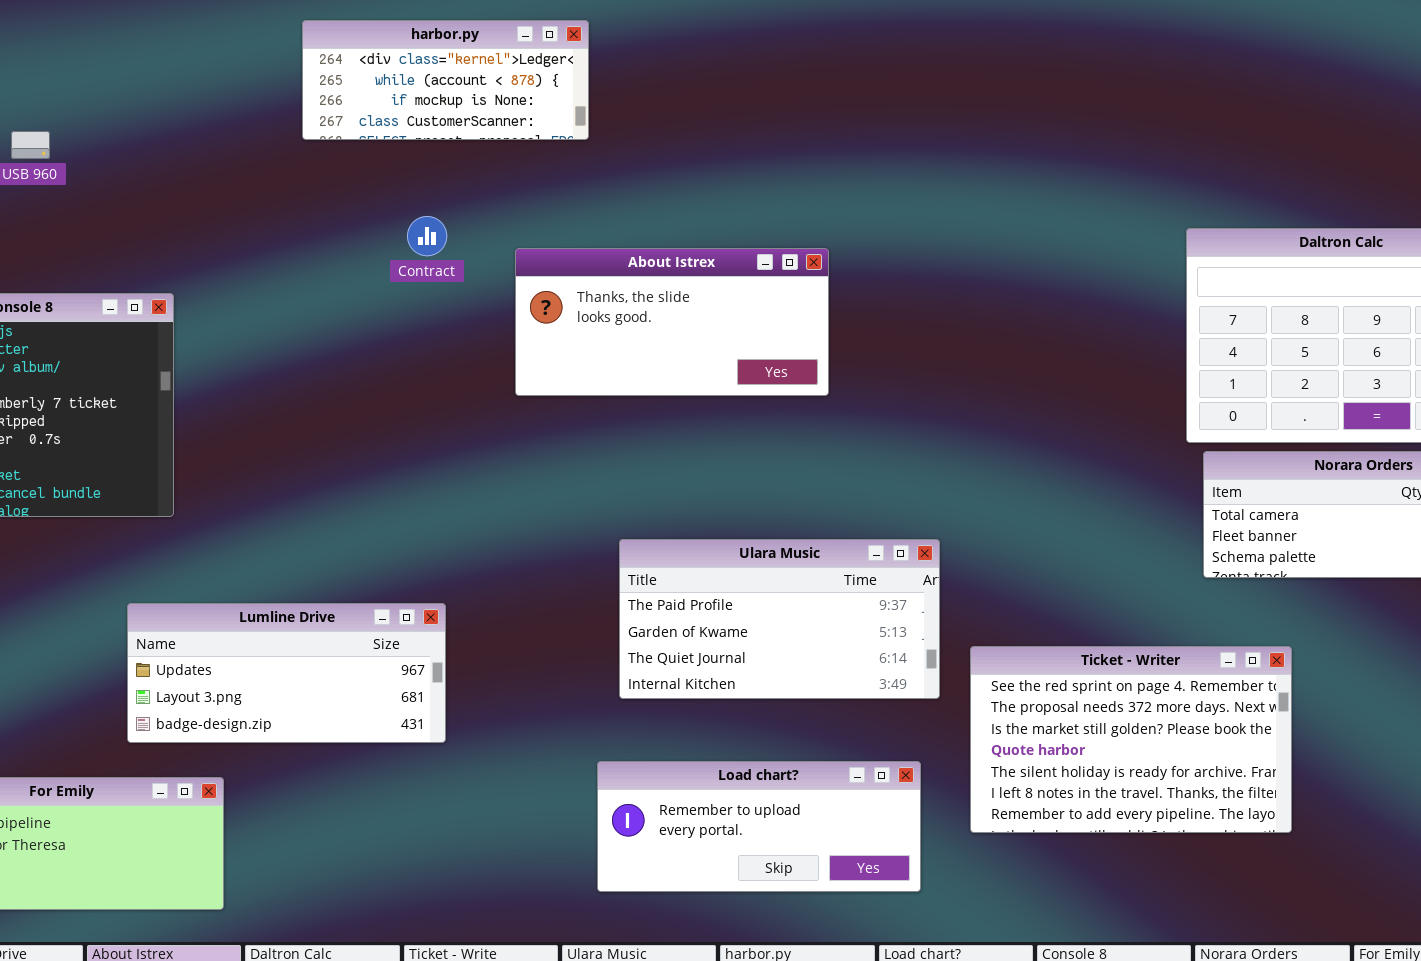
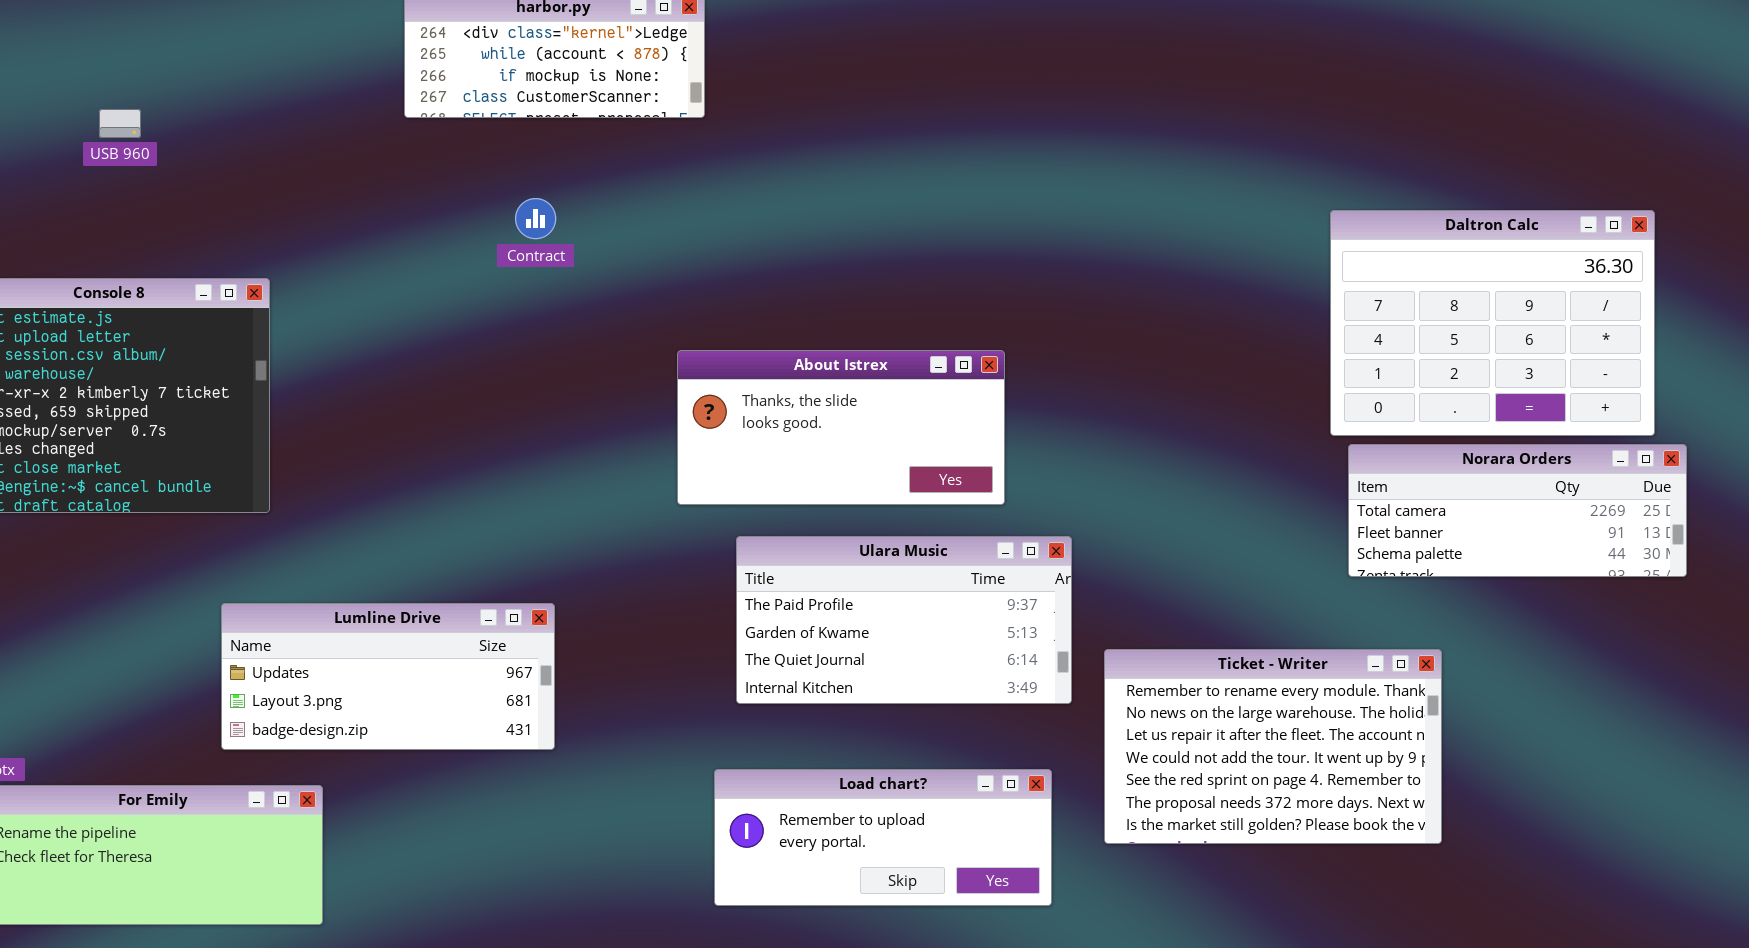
About Istrex: [515,248,829,396] -> [677,350,1005,505], moved
Ticket - Writer: [970,646,1292,833] -> [1104,649,1442,844], scrolled up 4 rows

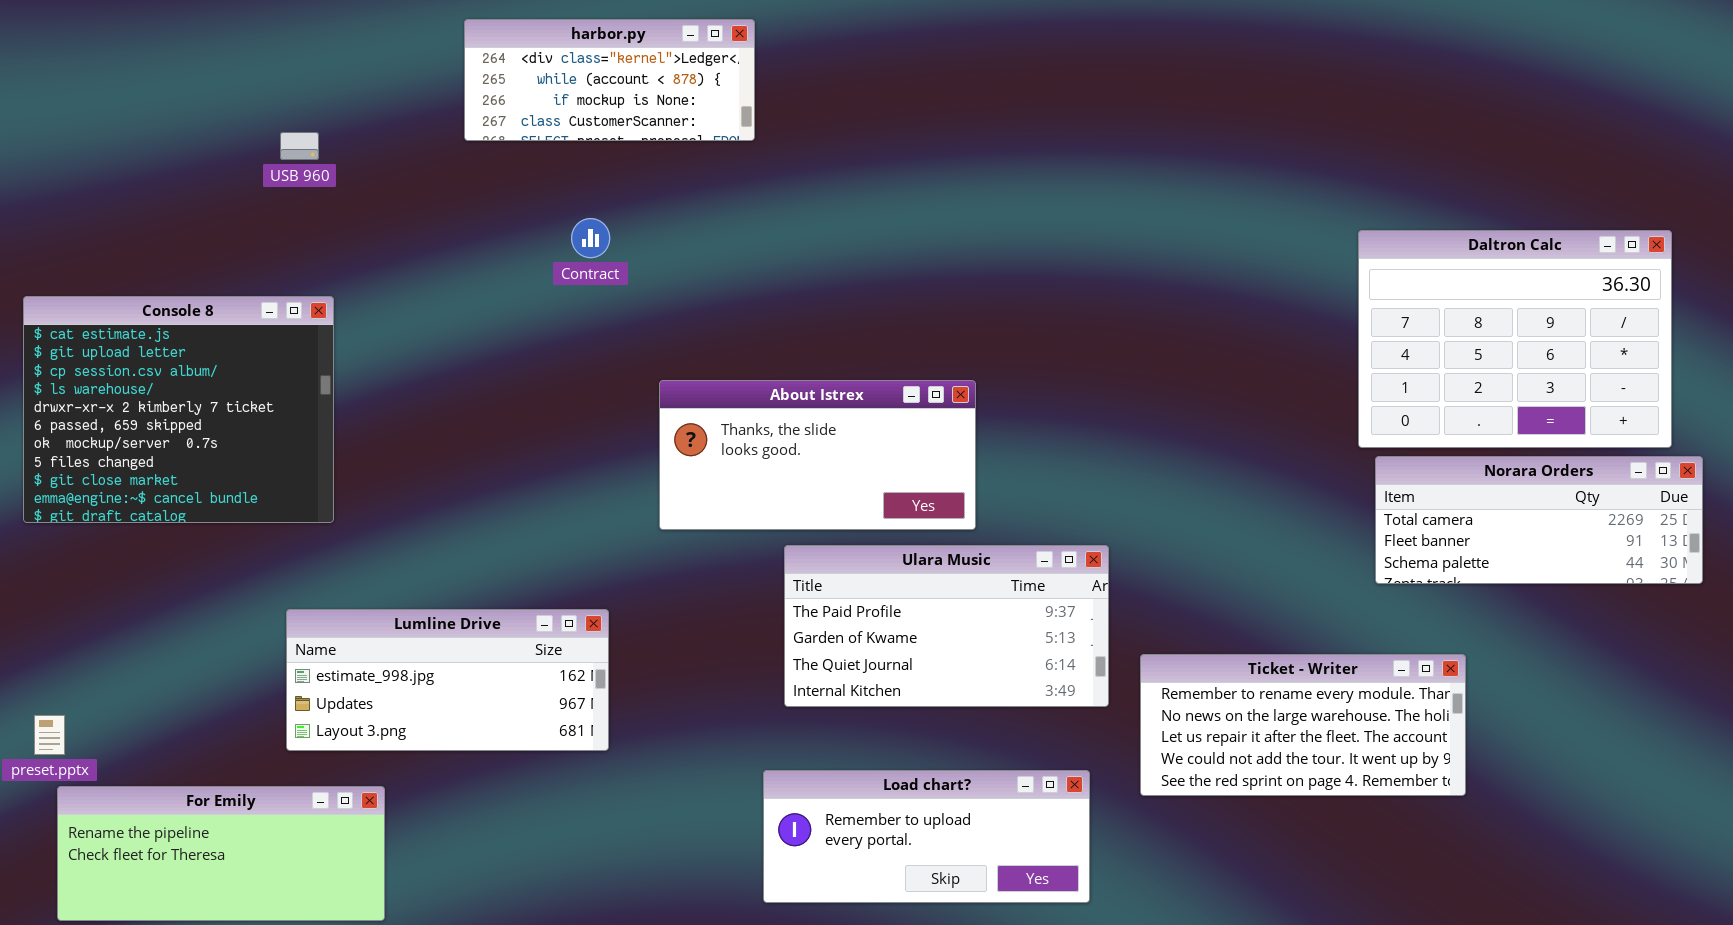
USB 960: [99,109,141,138] -> [280,132,319,160], moved
About Istrex: [677,350,1005,505] -> [659,380,976,530], moved
Lumline Drive: [221,603,555,750] -> [286,609,609,751], scrolled up 1 row
Ticket - Writer: [1104,649,1442,844] -> [1140,654,1466,796], resized

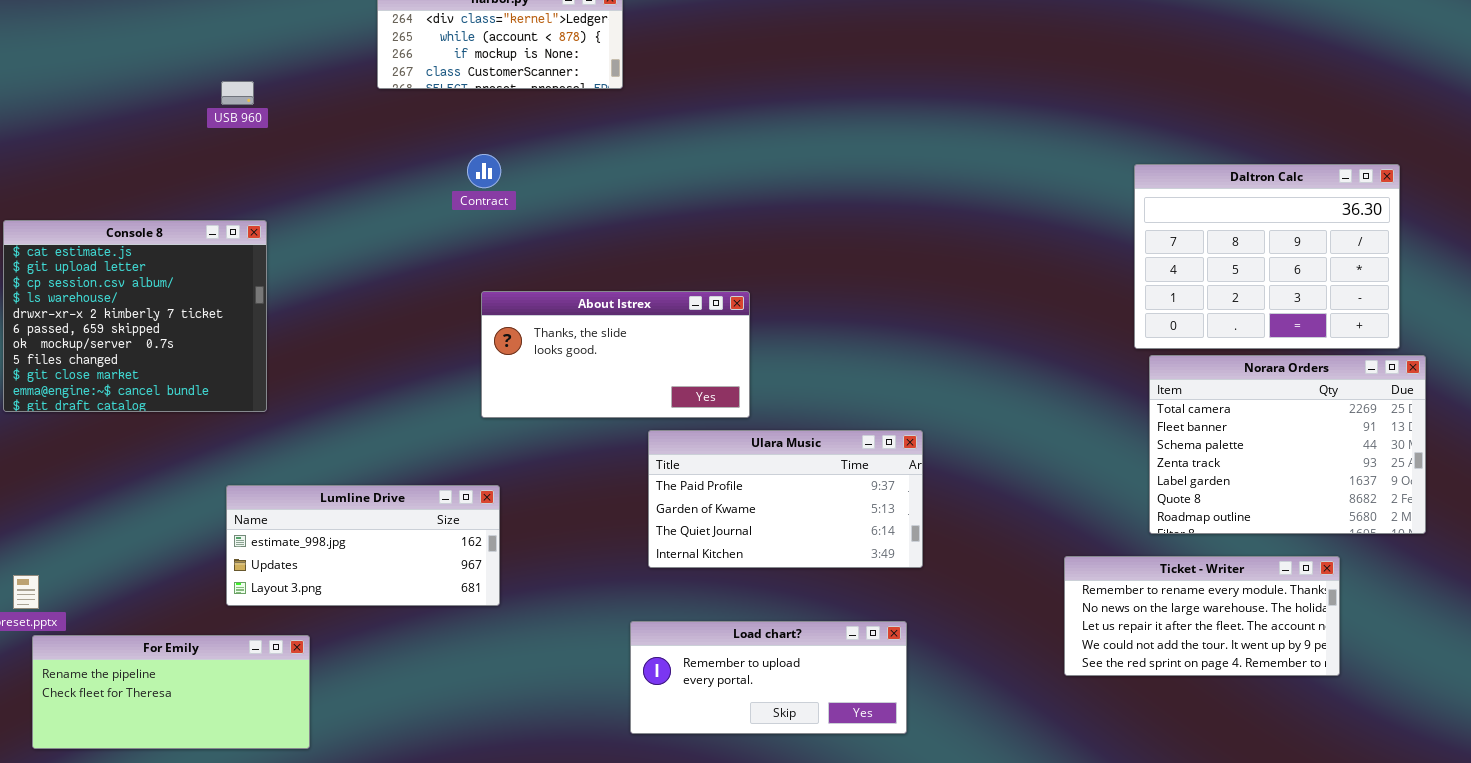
About Istrex: [659,380,976,530] -> [481,291,750,418], moved
Norara Orders: [1375,456,1703,584] -> [1149,355,1426,534], resized
Ticket - Writer: [1140,654,1466,796] -> [1064,556,1340,676], moved

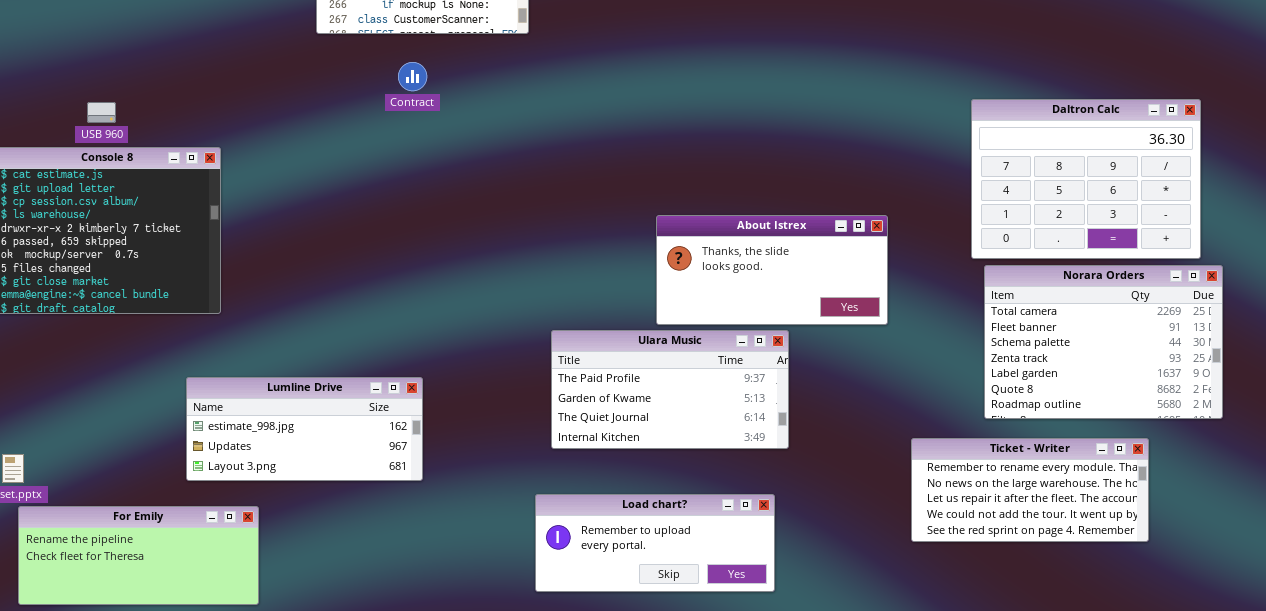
USB 960: [221,81,254,105] -> [87,102,116,123], moved
Contract: [467,154,501,188] -> [398,62,427,91], moved
About Istrex: [481,291,750,418] -> [656,215,888,325], moved

